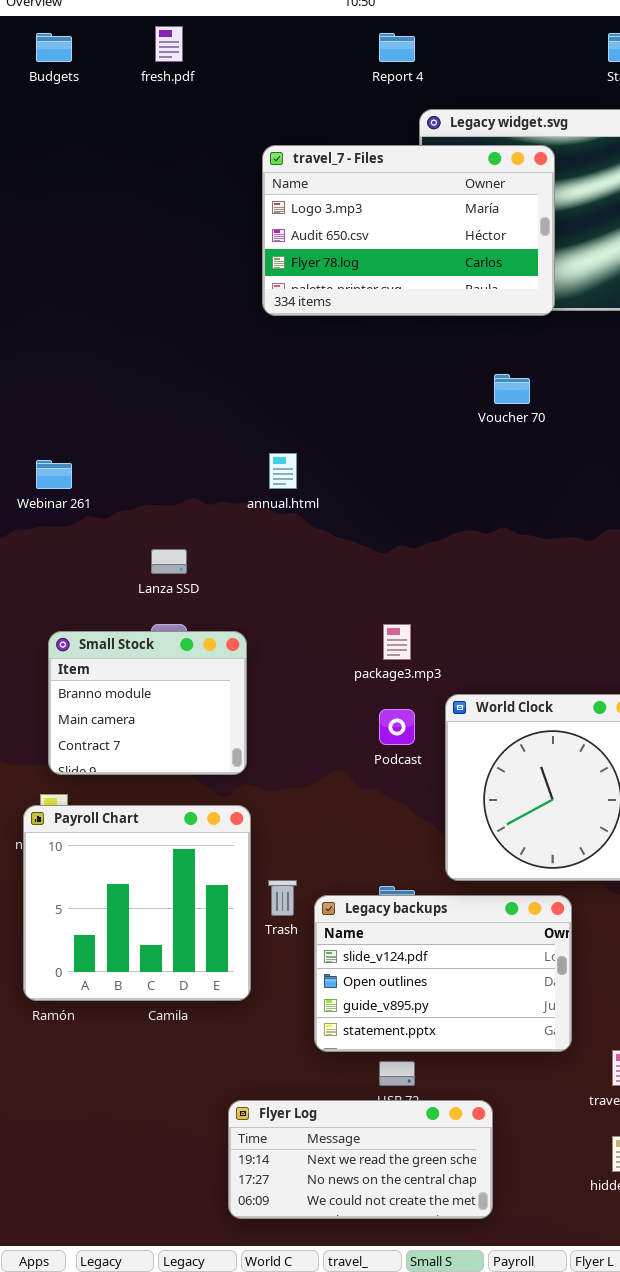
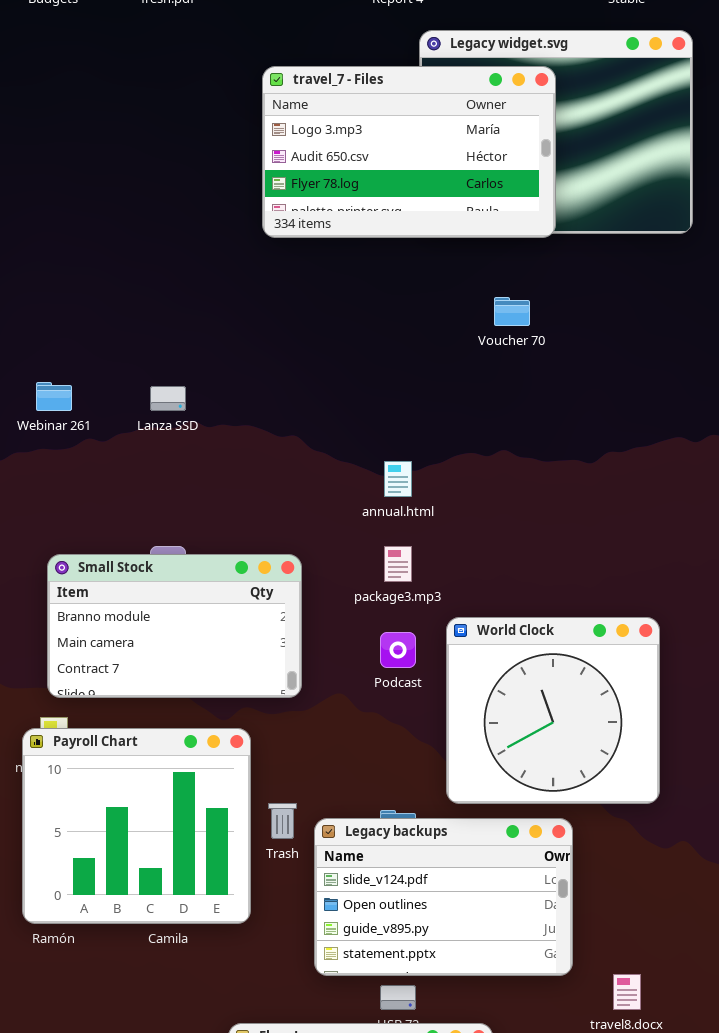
annual.html: [269,453,297,489] -> [384,461,412,497], moved
Lanza SSD: [151,549,187,574] -> [150,386,186,411], moved
Small Stock: [48,631,247,775] -> [47,554,302,698], resized

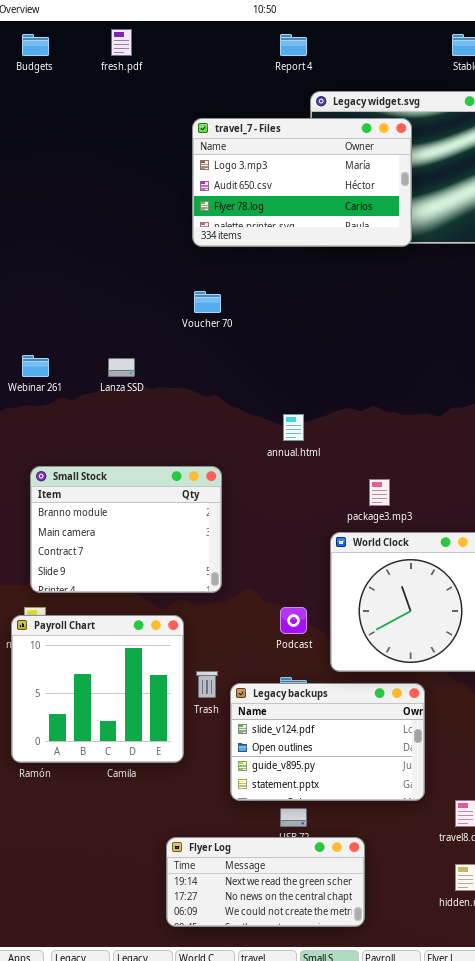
Voucher 70: [494,297,530,326] -> [194,291,221,313], moved
package3.mp3: [384,546,412,582] -> [369,479,390,506], moved
Small Stock: [47,554,302,698] -> [30,466,222,593], resized
Podcast: [380,632,416,668] -> [280,607,307,634], moved

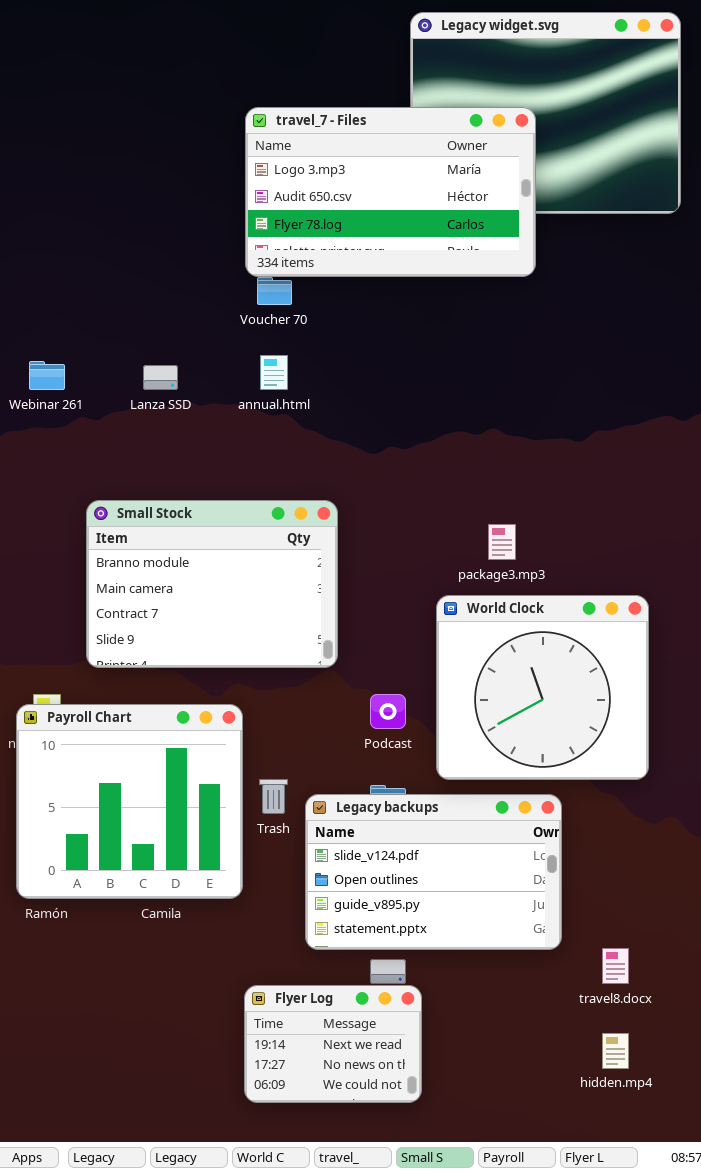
travel_7 - Files: [192,118,412,247] -> [245,107,536,277], moved
annual.html: [283,414,304,441] -> [260,355,288,390], moved
Small Stock: [30,466,222,593] -> [86,500,338,668], moved
Flyer Log: [166,837,365,927] -> [244,985,422,1103], moved, resized

